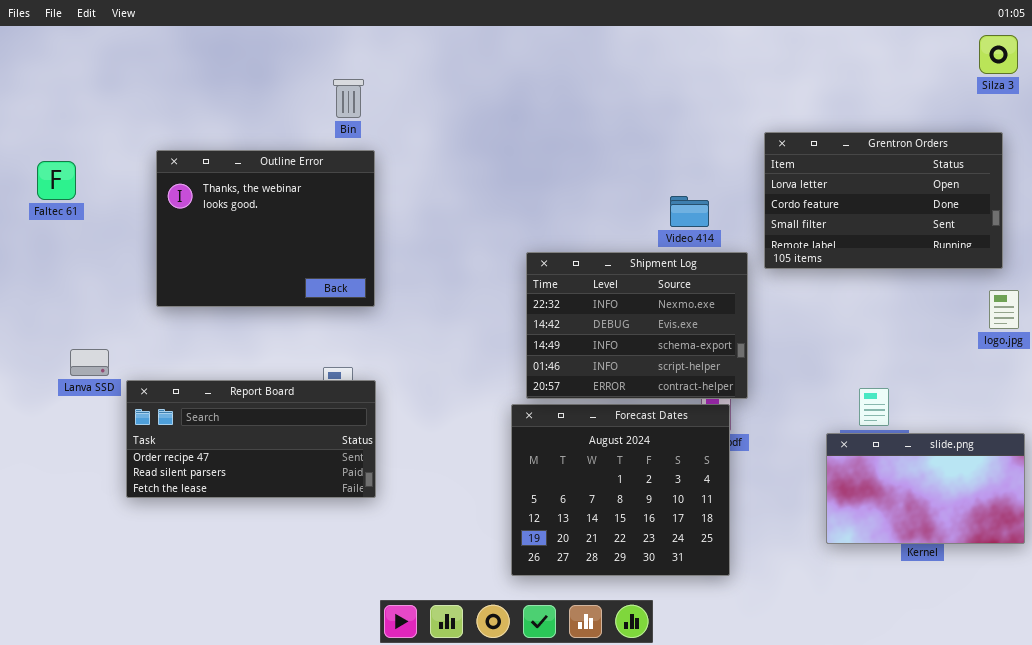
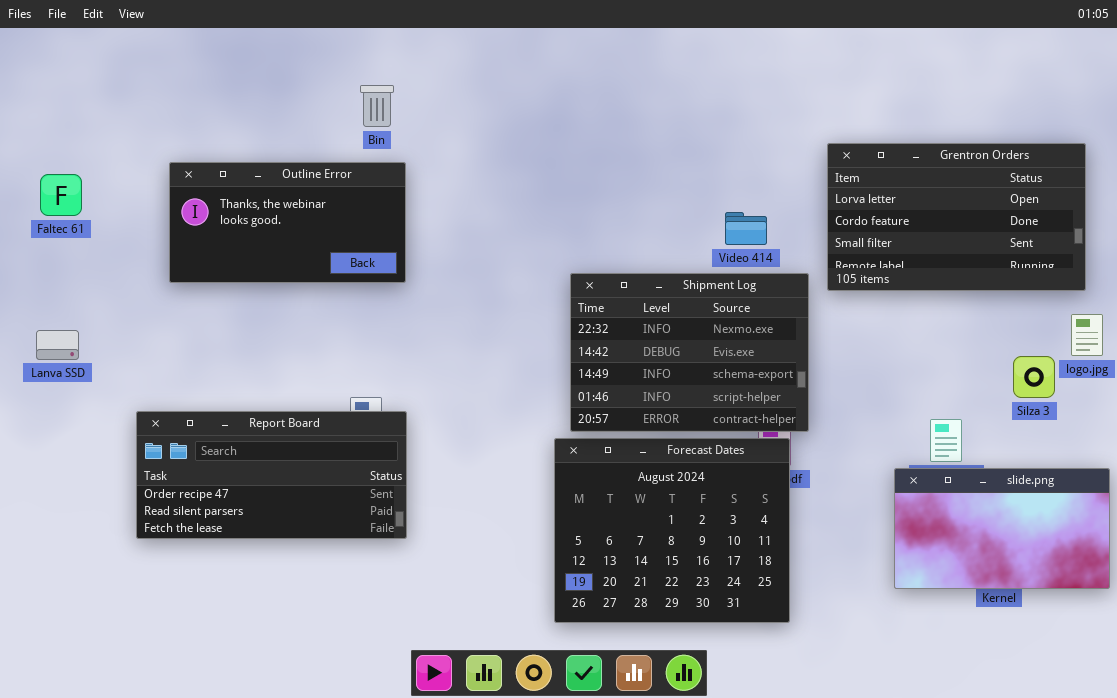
Silza 3: [979,35,1018,74] -> [1013,356,1055,398], moved
Outline Error: [156,150,375,307] -> [169,162,406,283], resized
Lanva SSD: [70,349,109,376] -> [36,330,79,360], moved

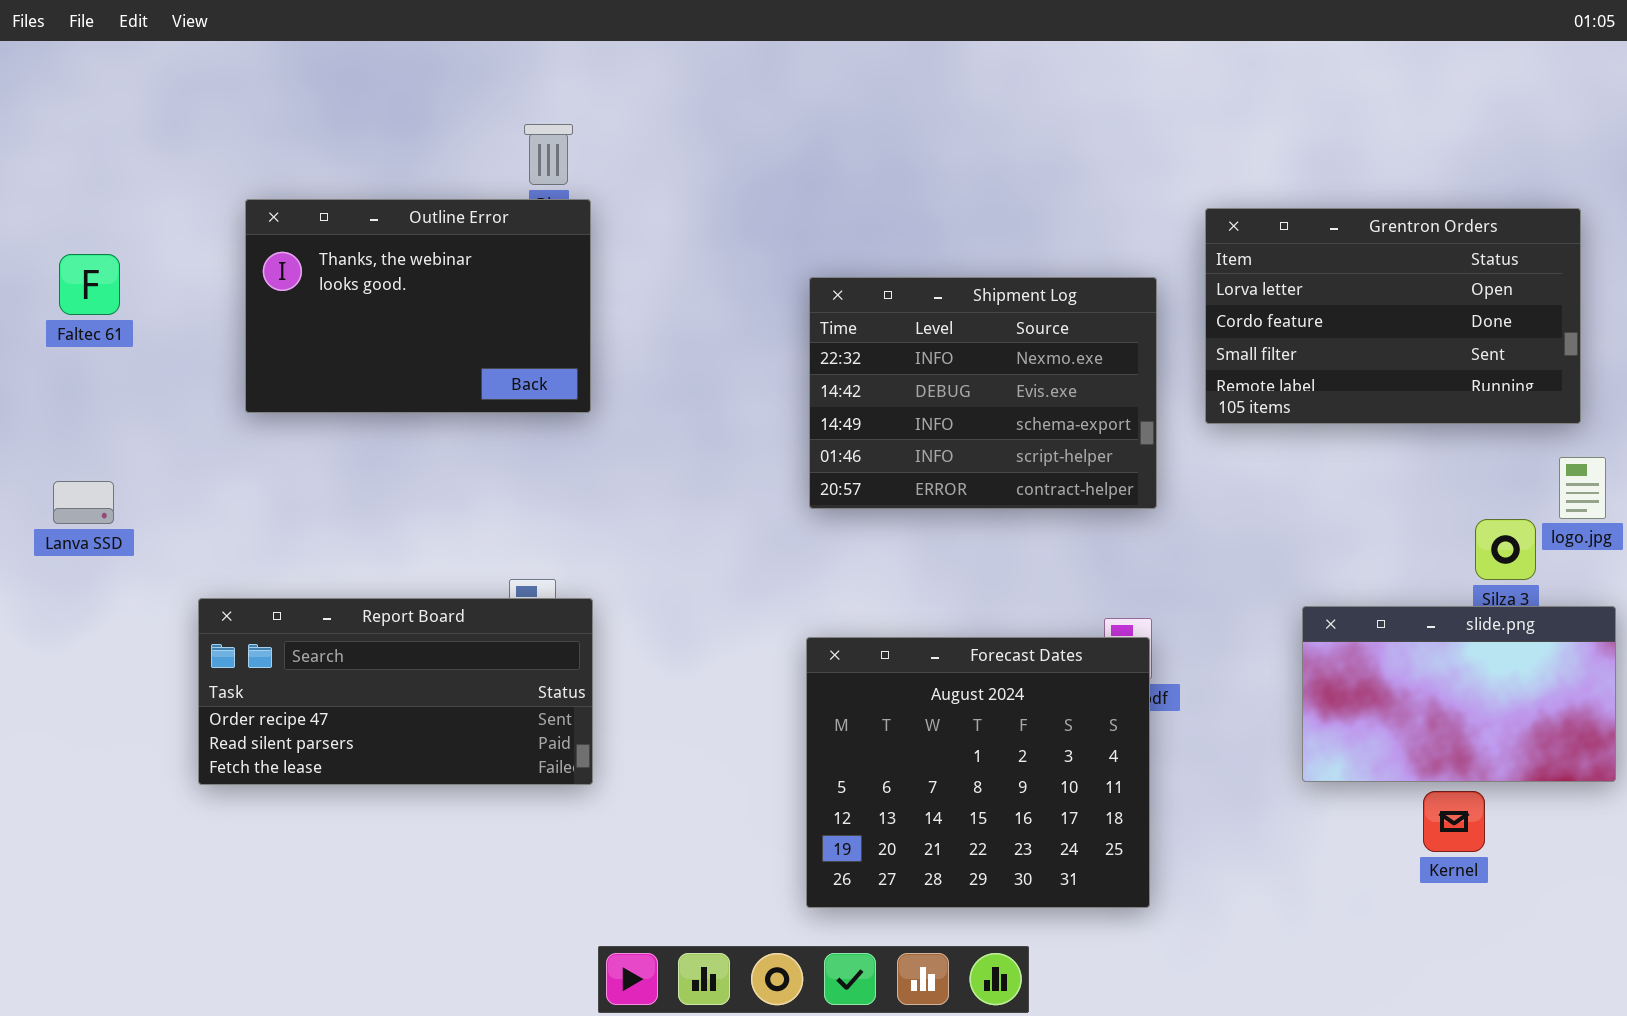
Outline Error: [169,162,406,283] -> [245,199,591,413], resized
Shipment Log: [570,273,809,432] -> [809,277,1157,509], moved
slide.png: [894,468,1110,589] -> [1302,606,1616,782], moved

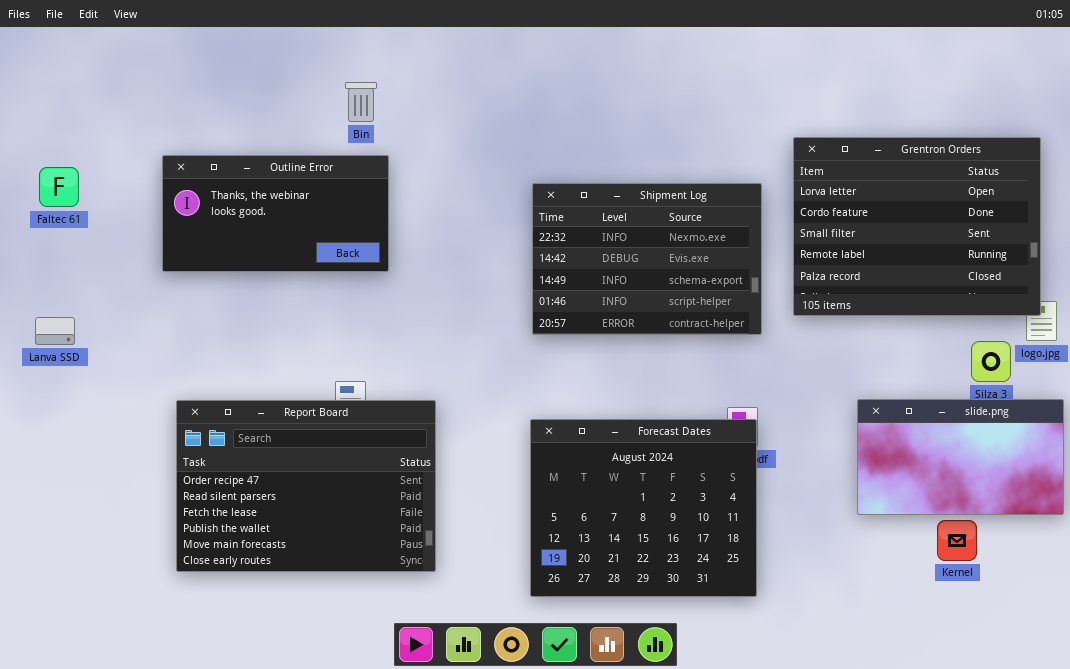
Outline Error: [245,199,591,413] -> [162,155,389,272], resized
Grentron Orders: [1205,208,1581,424] -> [793,137,1041,316], resized
Report Board: [198,598,593,785] -> [176,400,436,572], moved, resized

